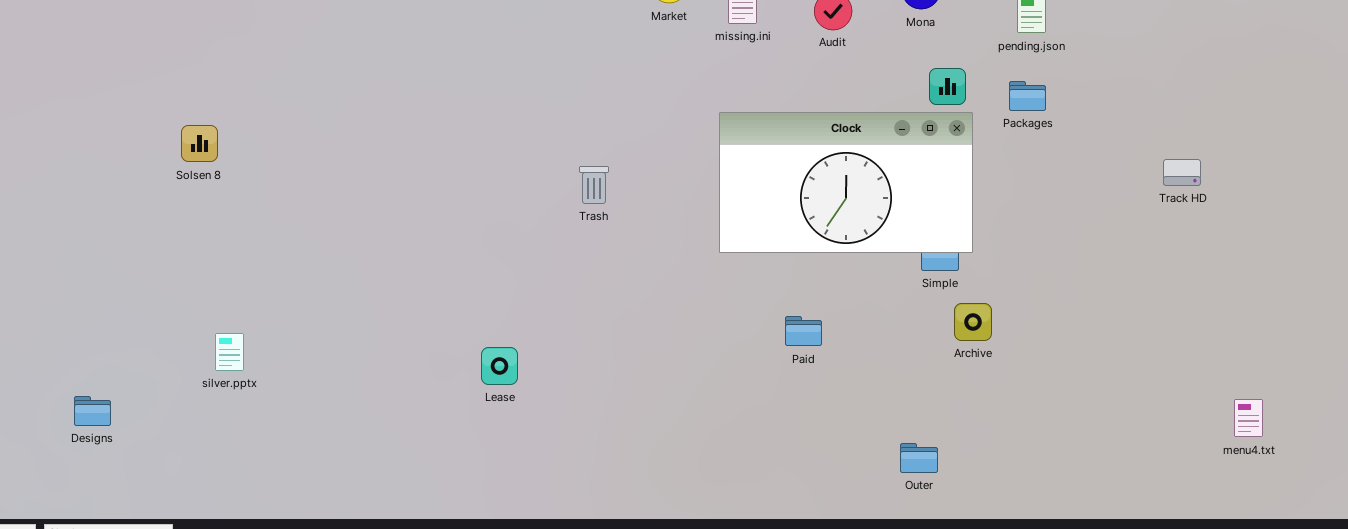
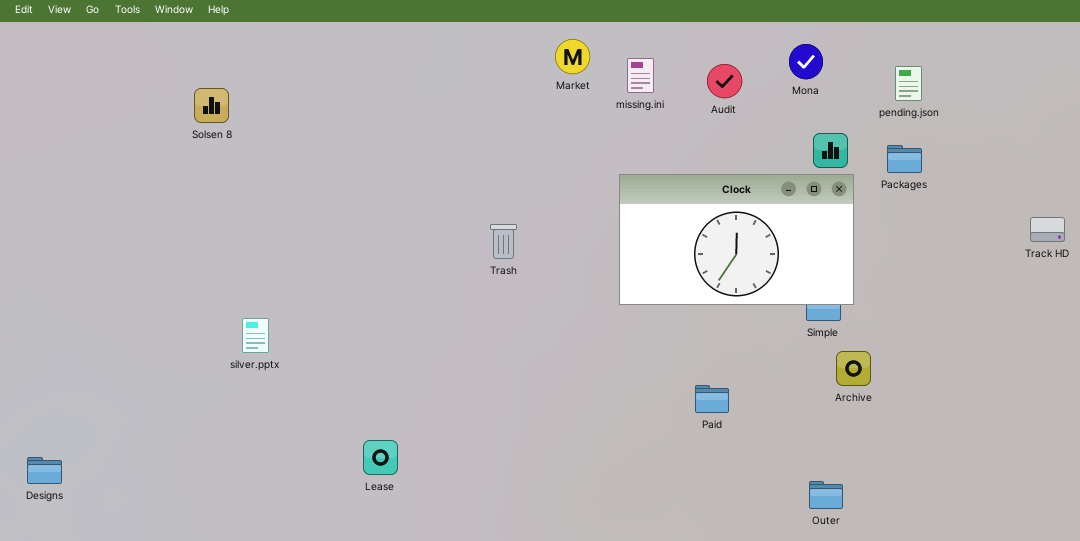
Solsen 8: [181,125,218,162] -> [194,88,229,123], moved
Paid: [785,316,822,346] -> [695,385,729,413], moved
silver.pptx: [215,333,244,371] -> [242,318,269,353], moved
Lease: [481,347,518,385] -> [363,440,398,475], moved
Designs: [74,396,111,426] -> [27,457,62,484], moved
Outer: [900,443,938,473] -> [809,481,843,509], moved

